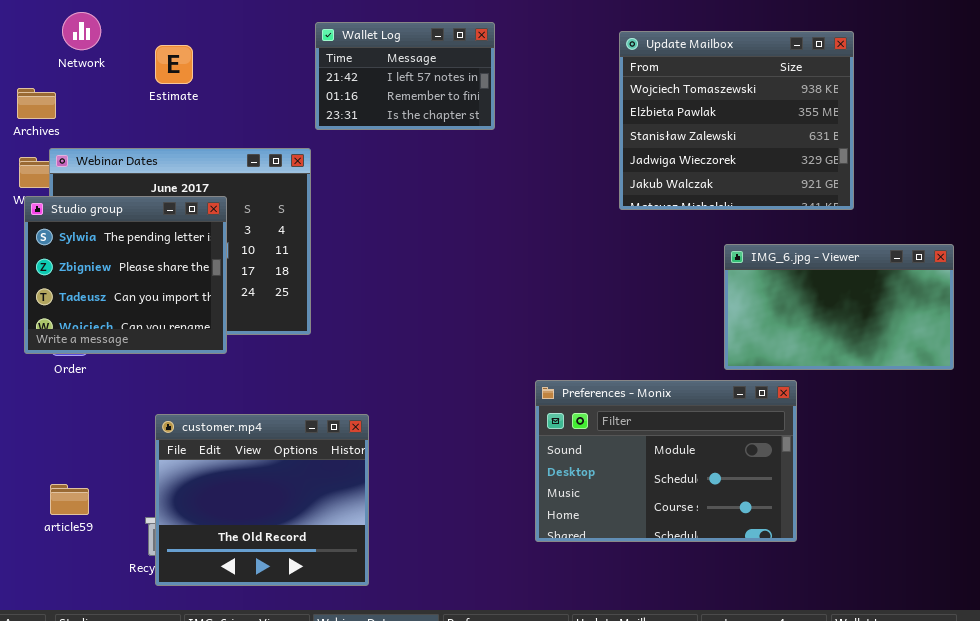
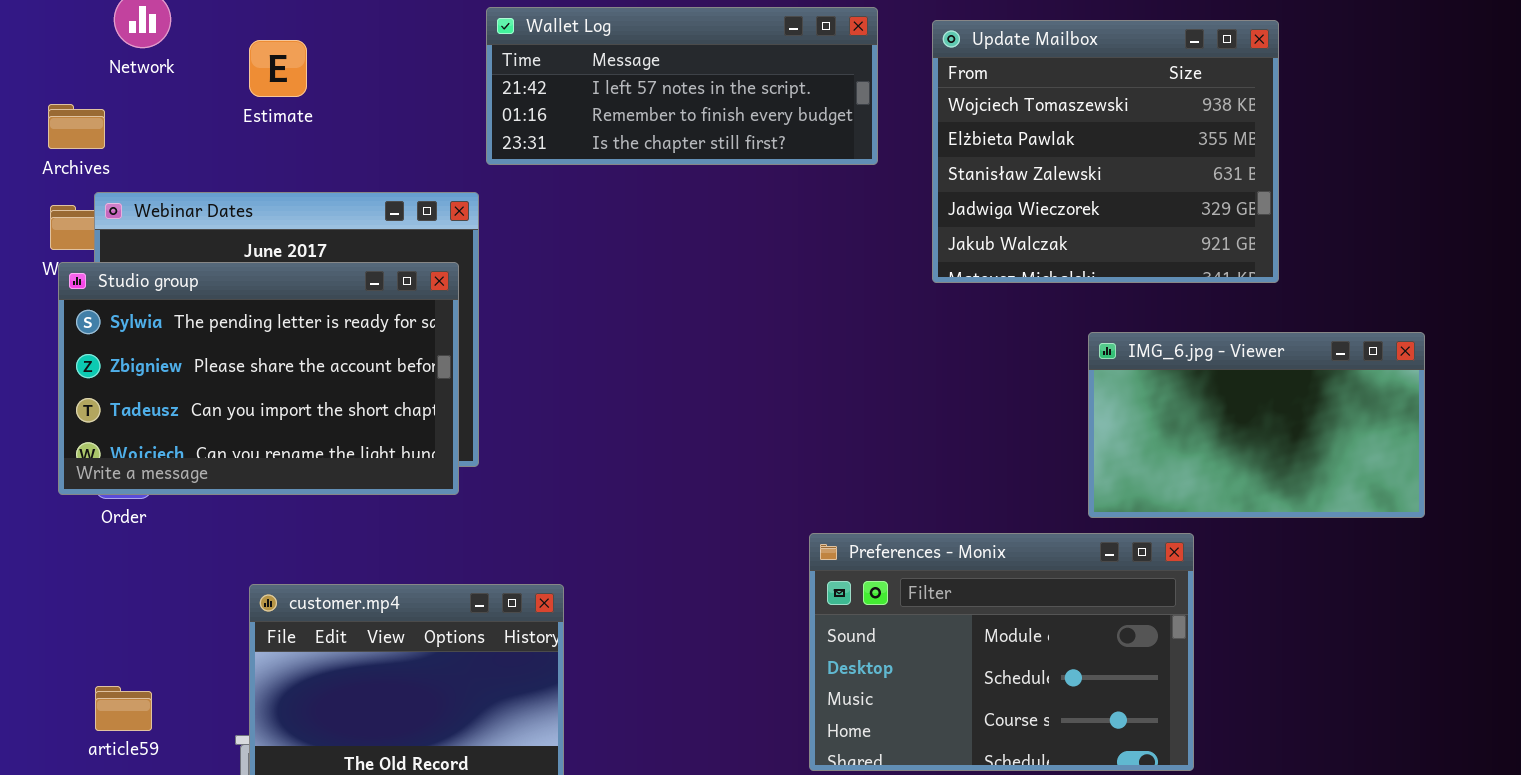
Wallet Log: [315,22,495,130] -> [486,7,878,165], resized
Studio group: [24,196,227,354] -> [58,262,459,495], resized

